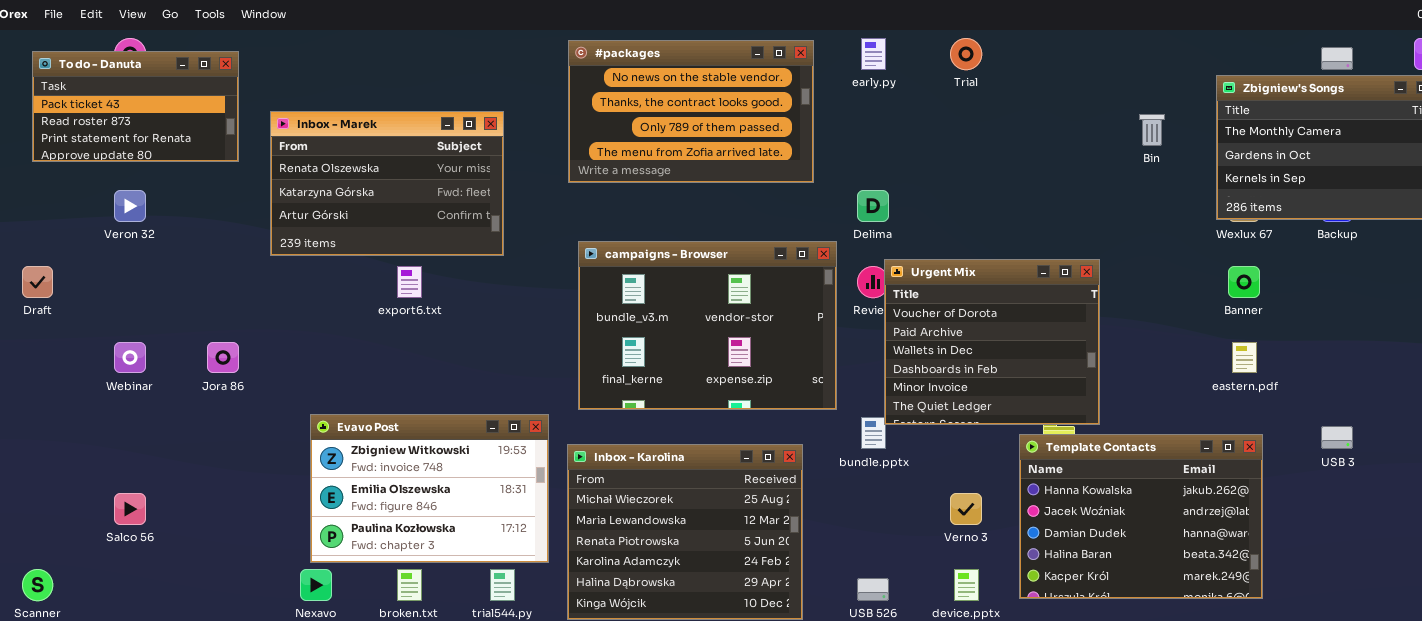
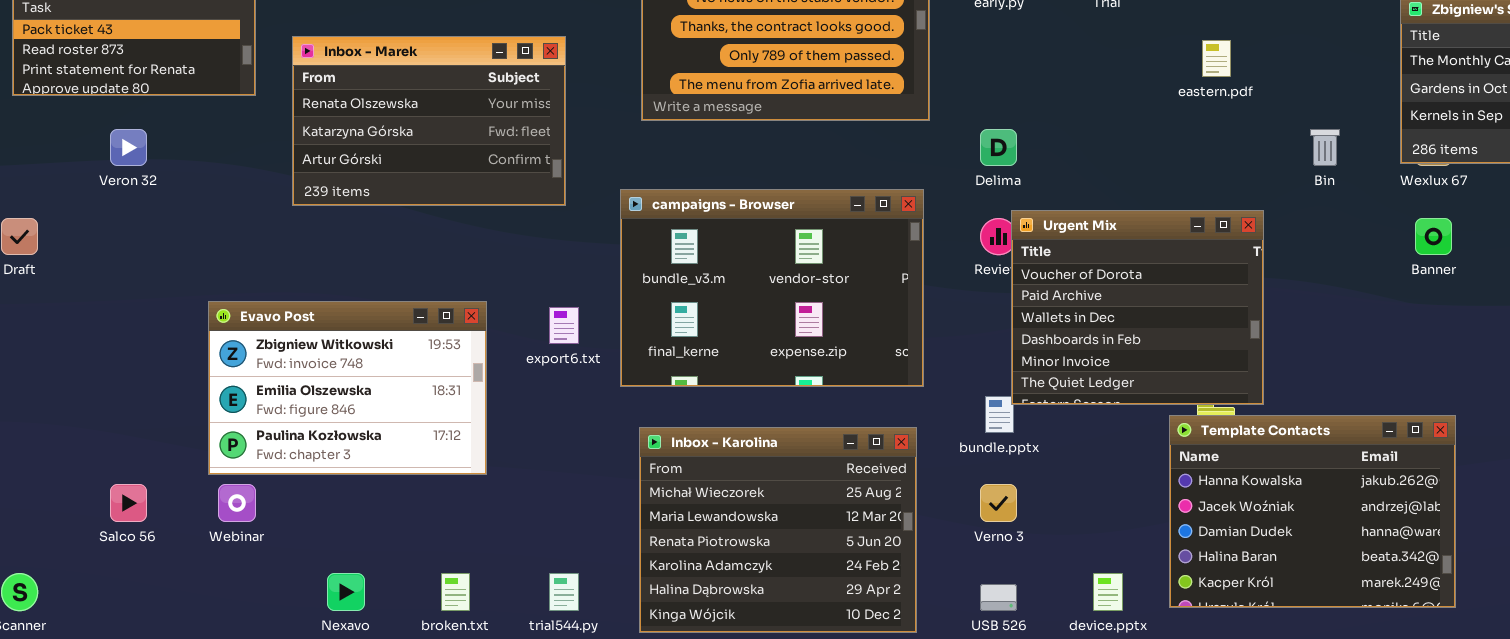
Bin: [1139,114,1165,146] -> [1310,129,1340,166], moved
campaigns - Browser: [578,241,837,410] -> [620,189,924,387], moved
export6.txt: [397,266,422,298] -> [549,307,579,344], moved
Webinar: [114,342,146,373] -> [218,484,256,522], moved
eastern.pdf: [1232,342,1257,373] -> [1202,40,1231,77], moved
Evavo Post: [310,414,549,563] -> [208,301,487,475], moved
Verno 3: [950,493,982,525] -> [980,484,1017,522], moved

